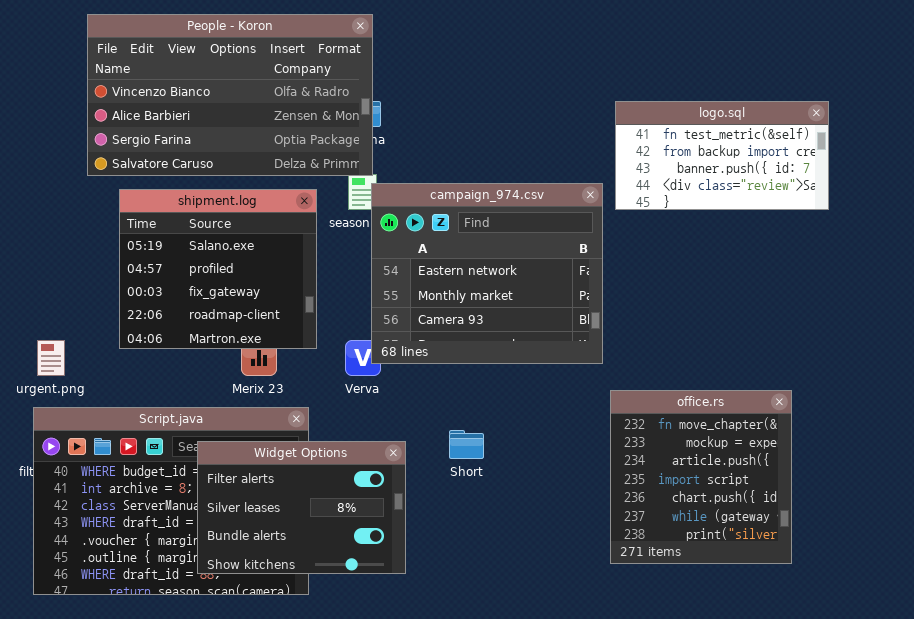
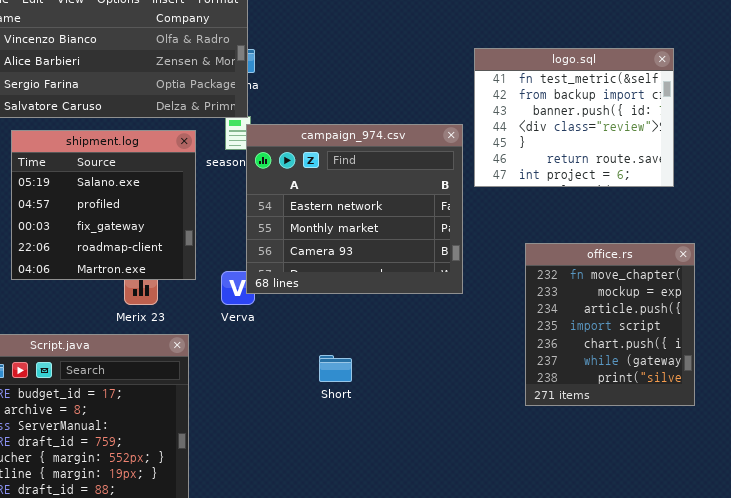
logo.sql: [615,101,829,210] -> [474,48,674,187], resized
office.rs: [610,390,792,564] -> [525,243,695,406], moved
Widget Options: [197,441,406,574] -> none, closed

